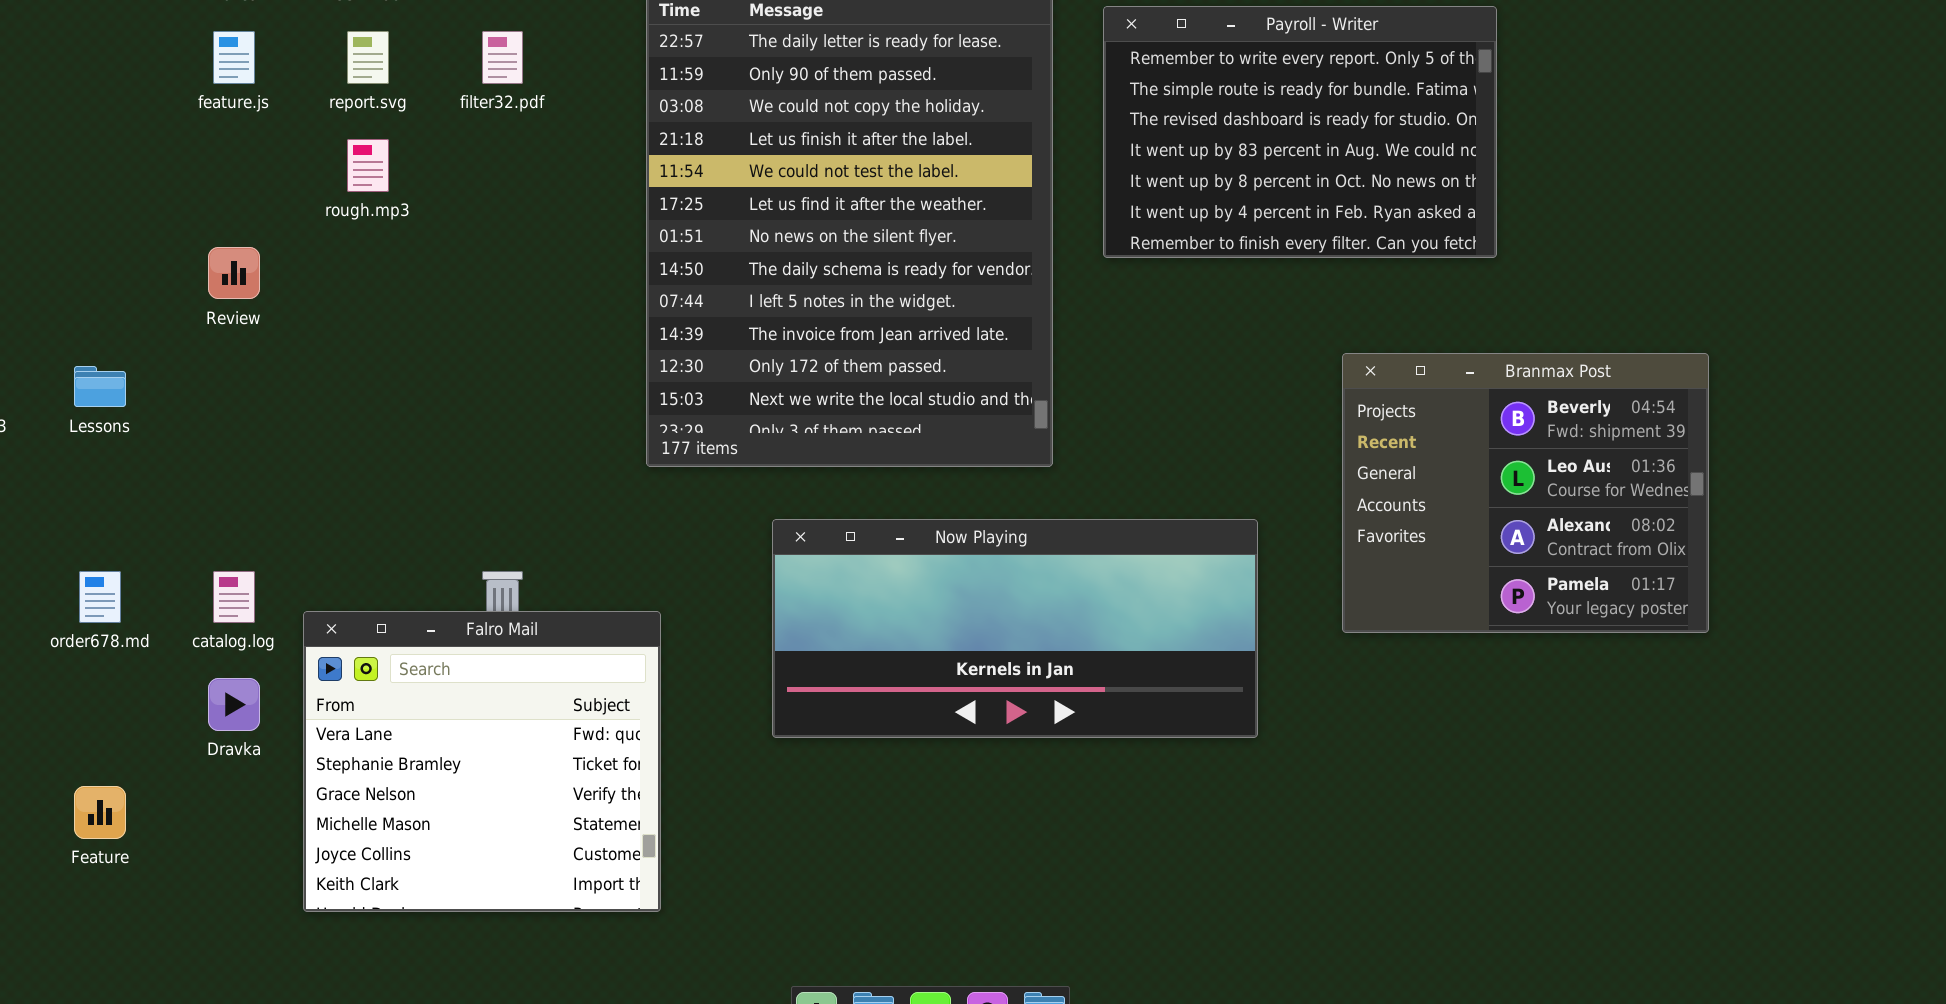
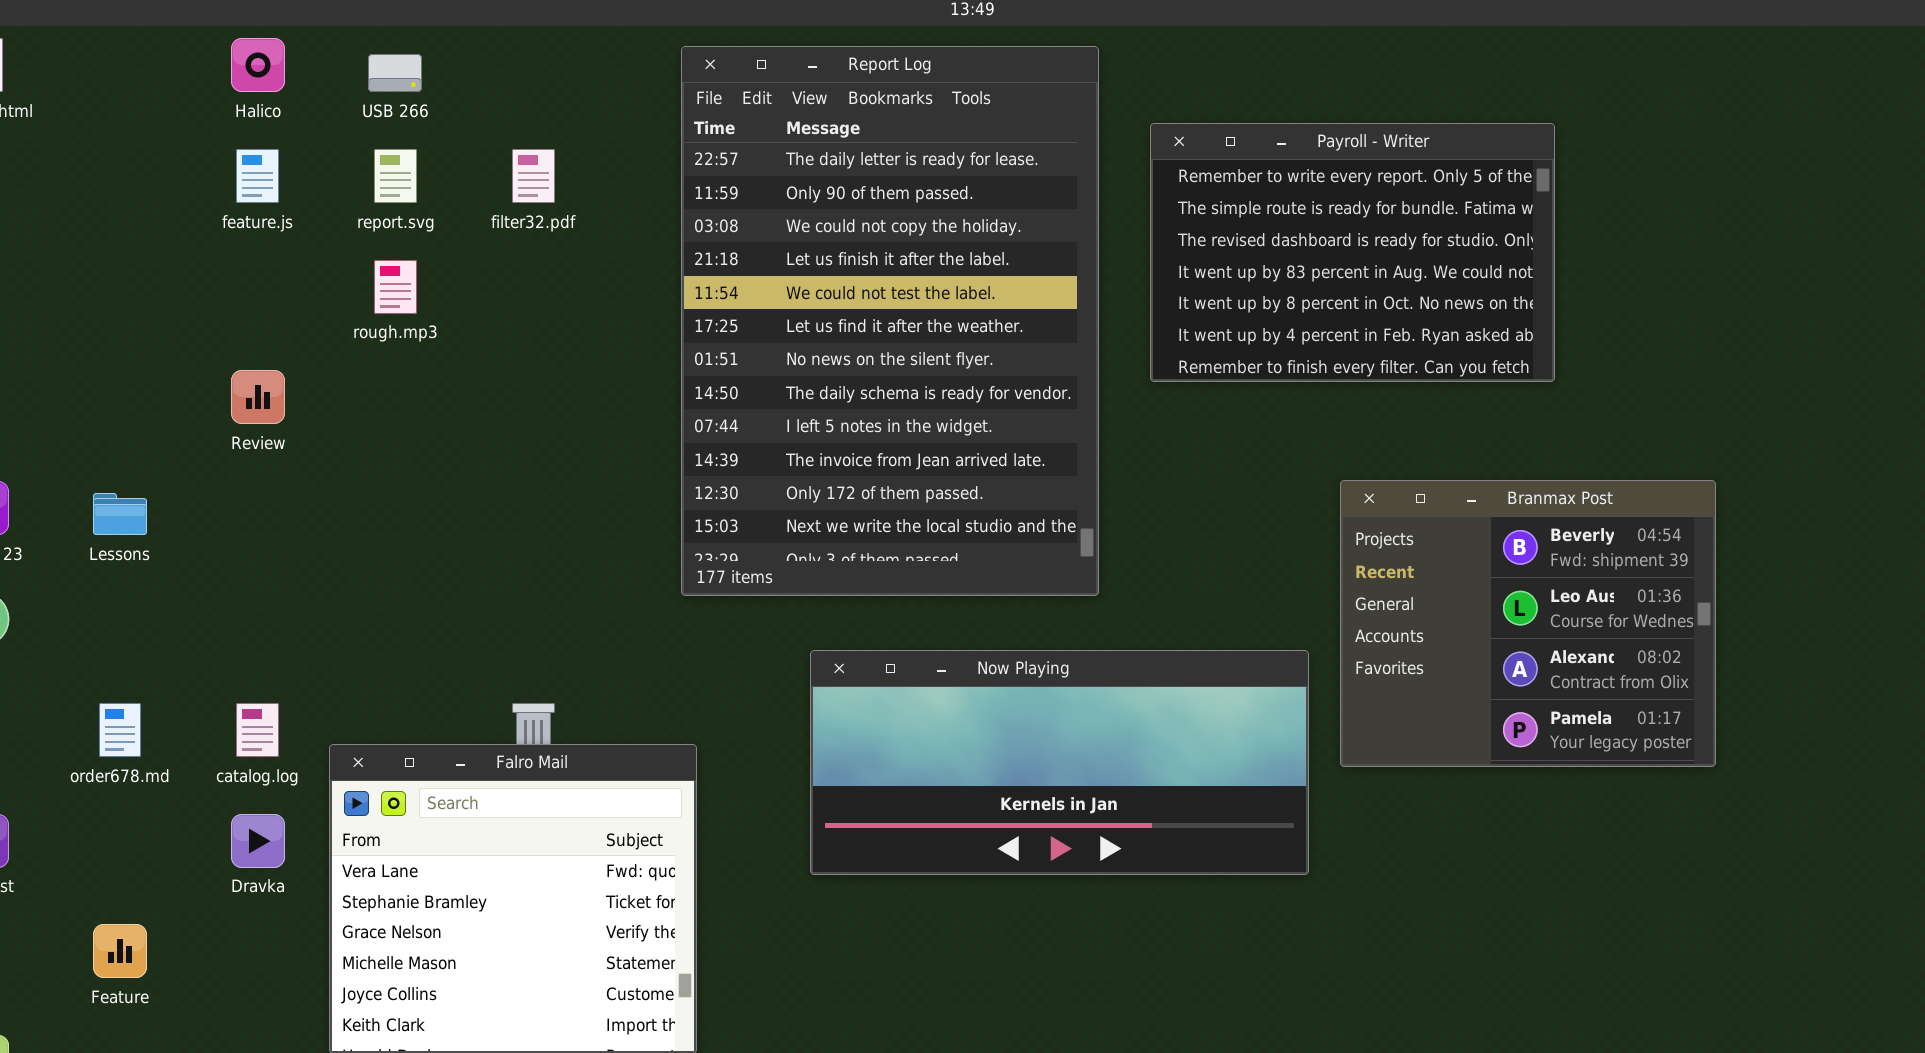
Branmax Post: [1342,353,1709,633] -> [1340,480,1716,767], moved

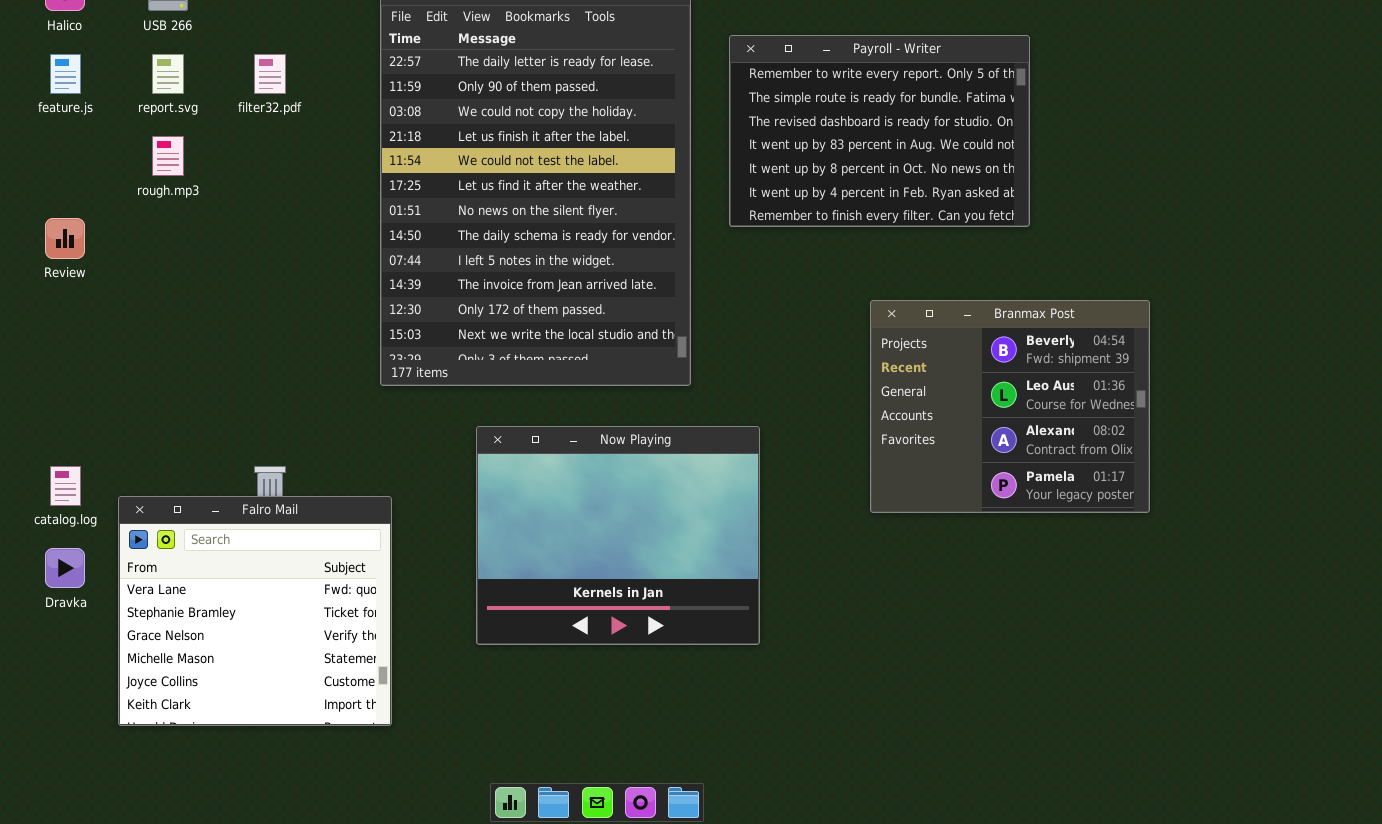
Now Playing: [810,650,1309,875] -> [476,426,760,645], resized

